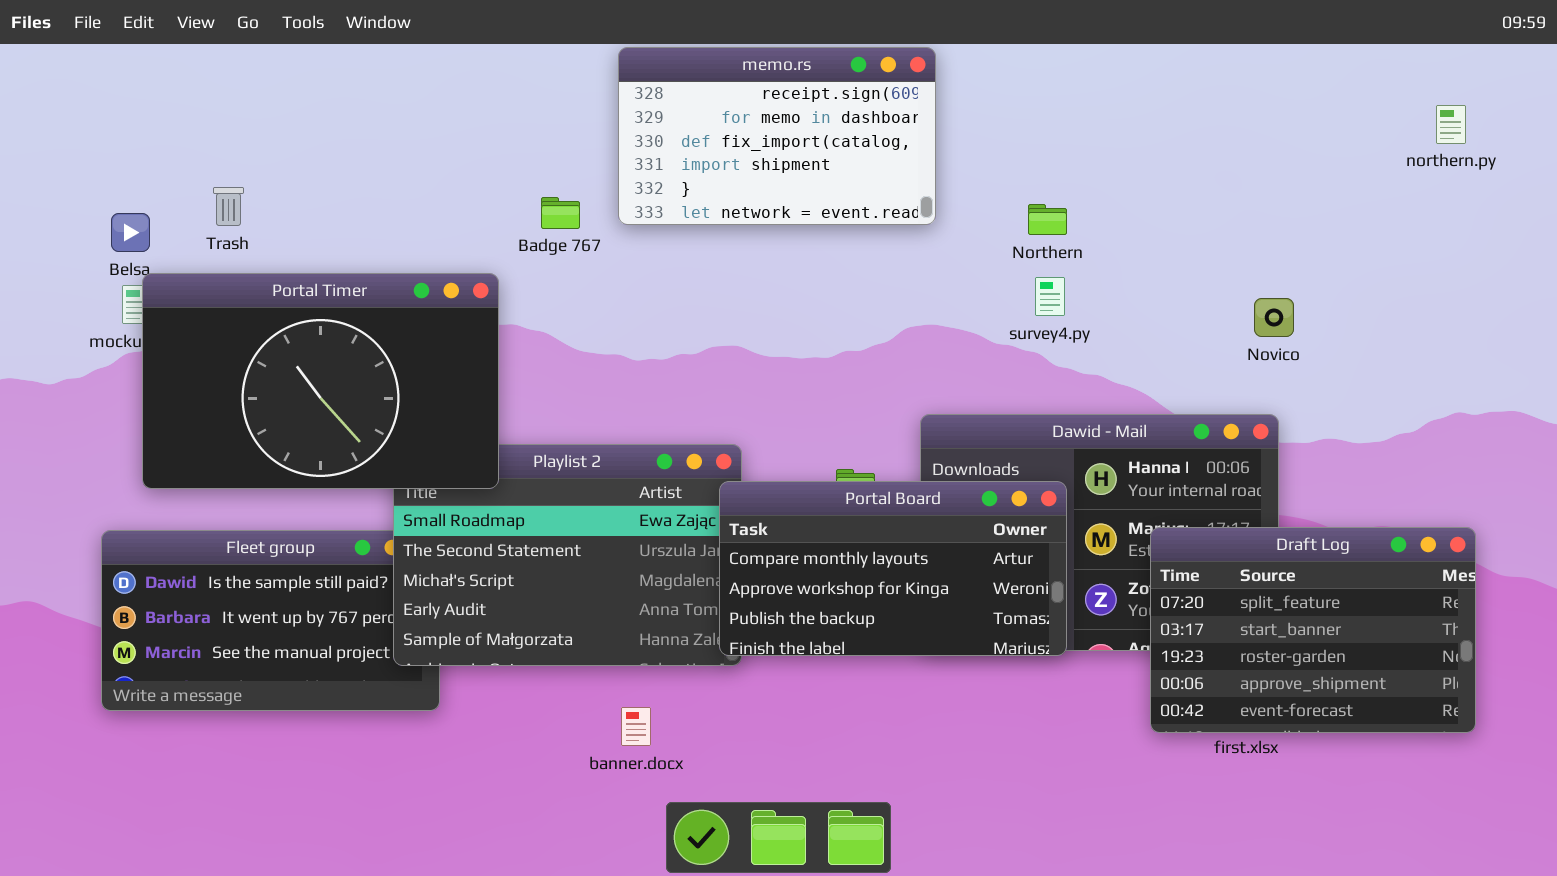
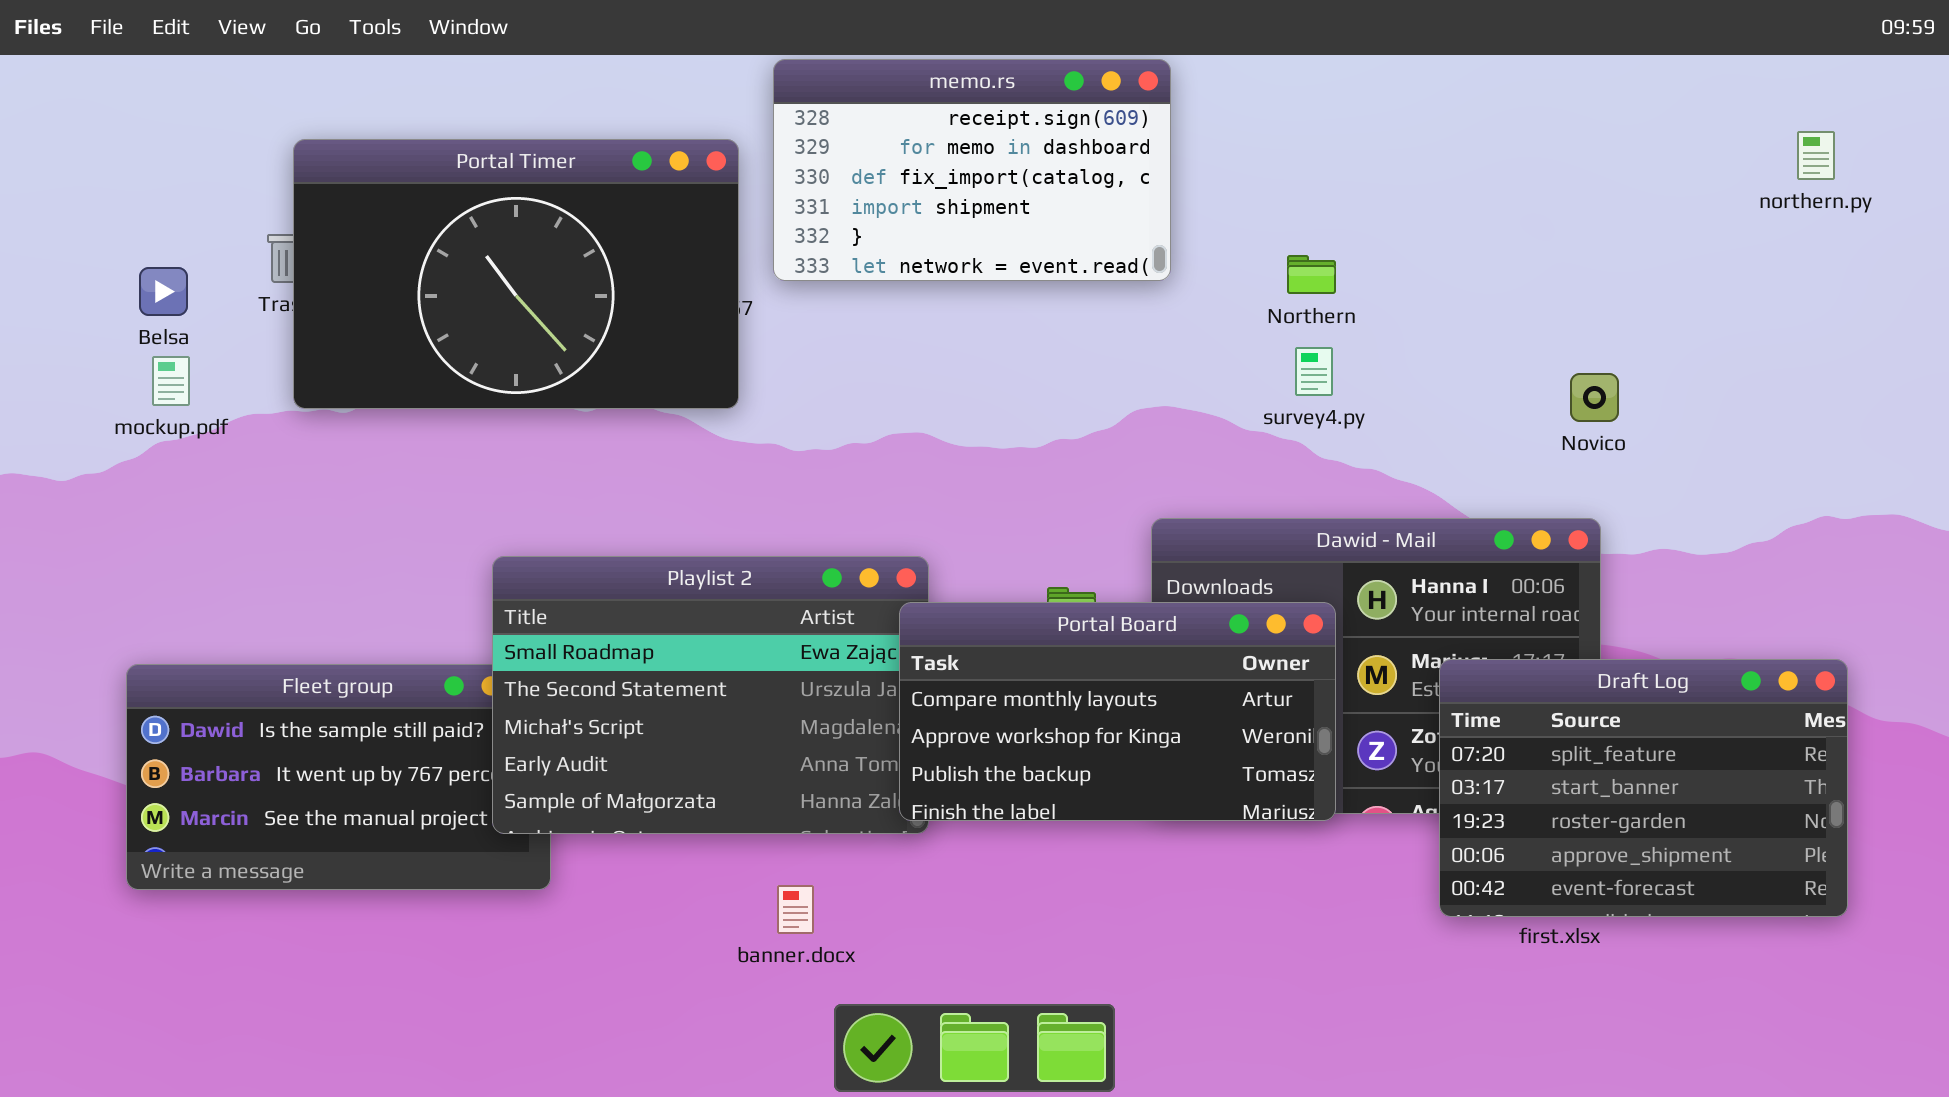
Portal Timer: [142,273,499,489] -> [293,139,739,409], moved

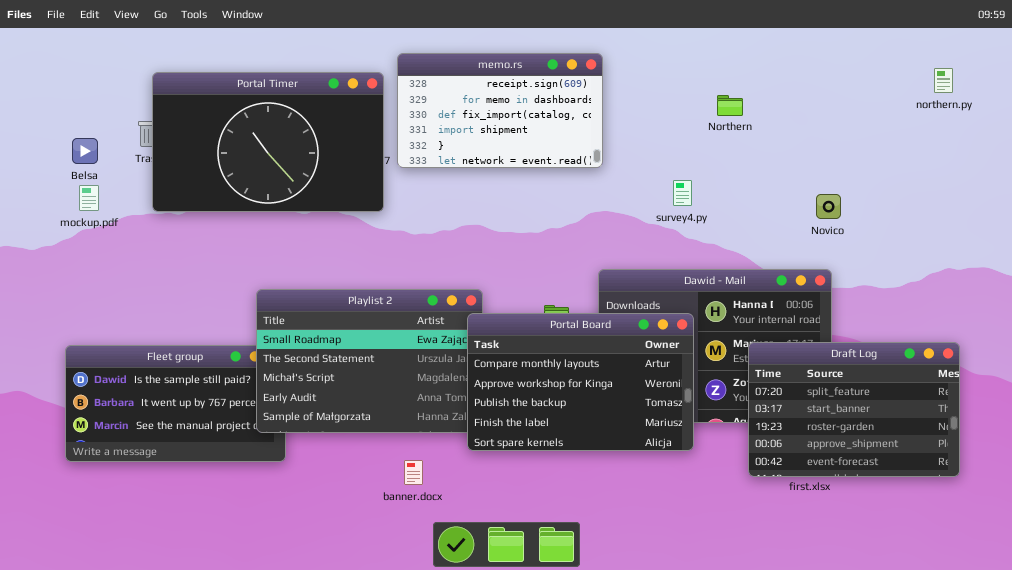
memo.rs: [773,59,1171,281] -> [397,53,603,168], moved
Northern: [1287,255,1336,294] -> [717,95,743,116], moved
Portal Board: [899,602,1336,821] -> [467,313,694,451], resized

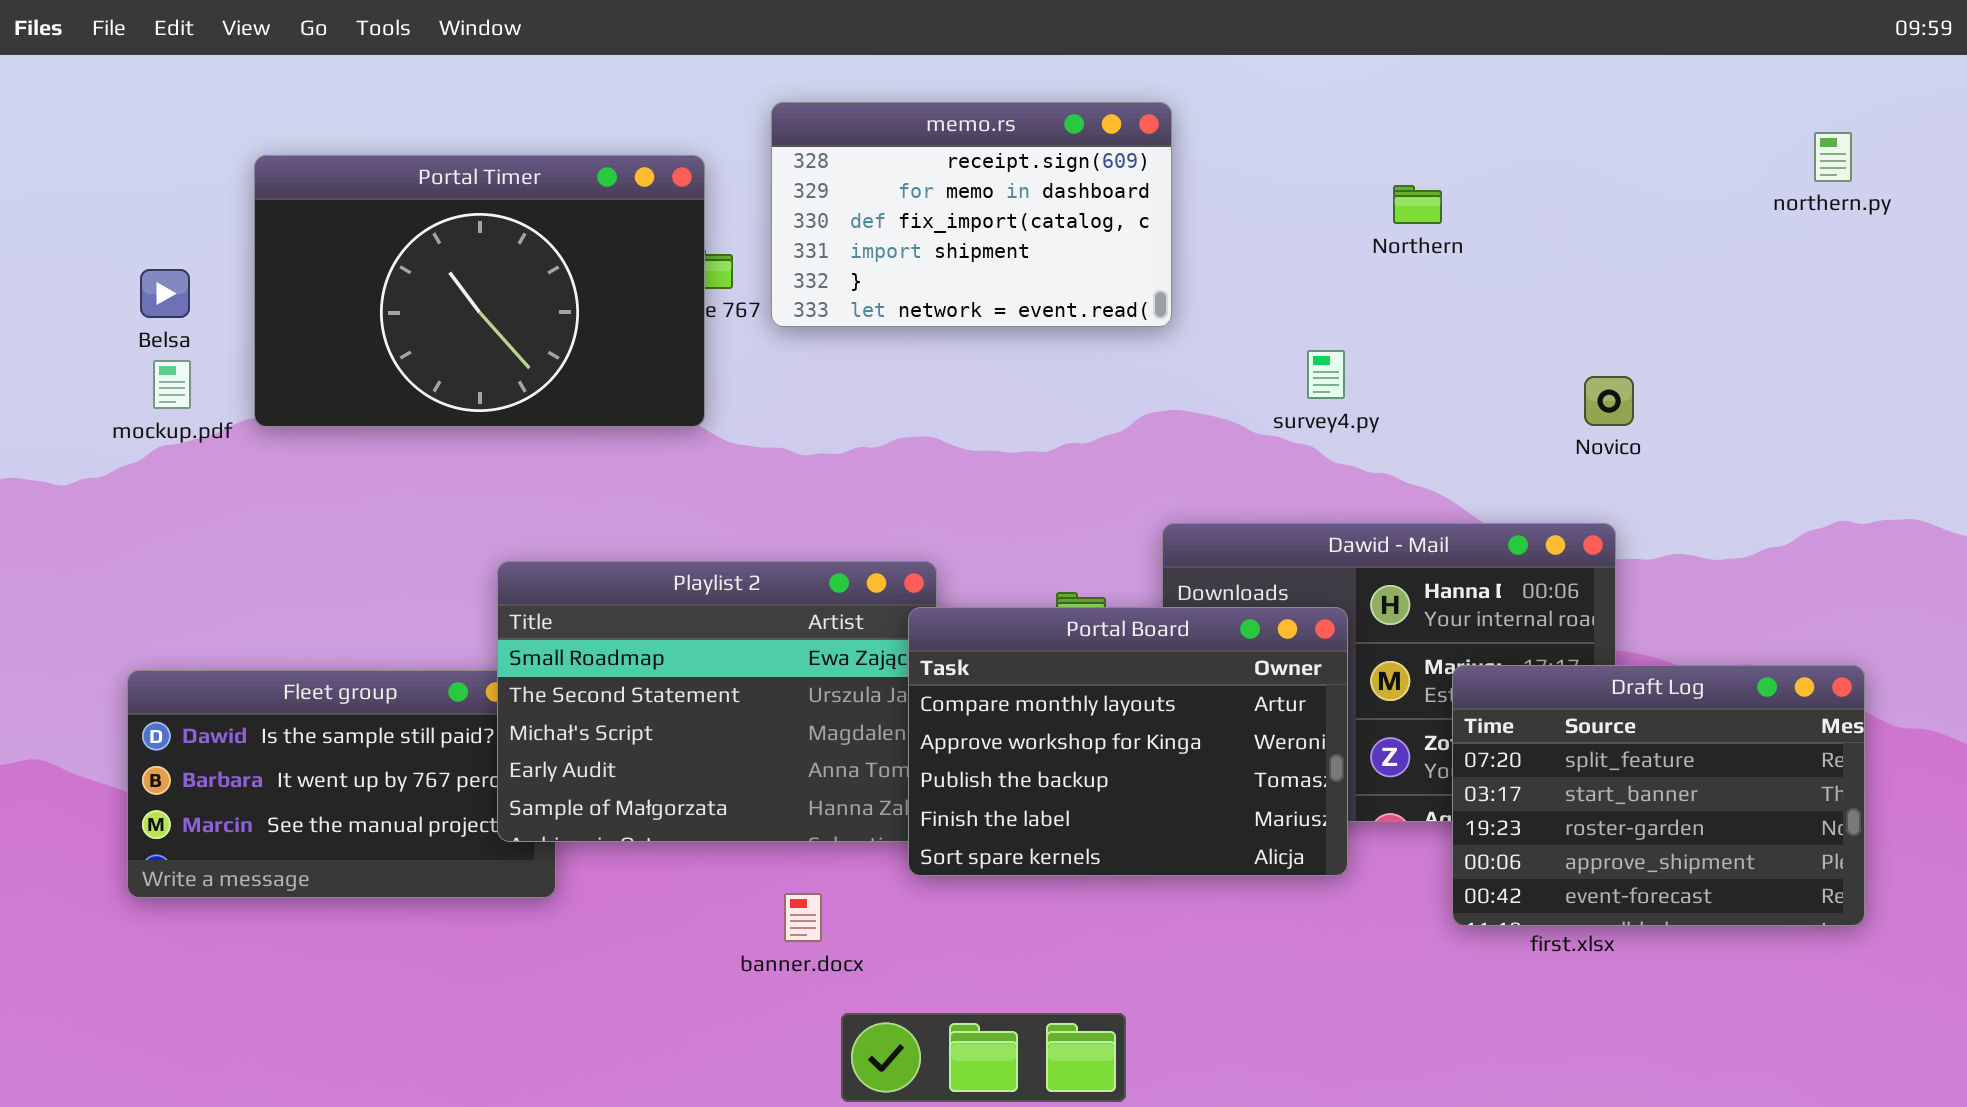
Portal Timer: [152,72,384,212] -> [254,155,705,427], moved

